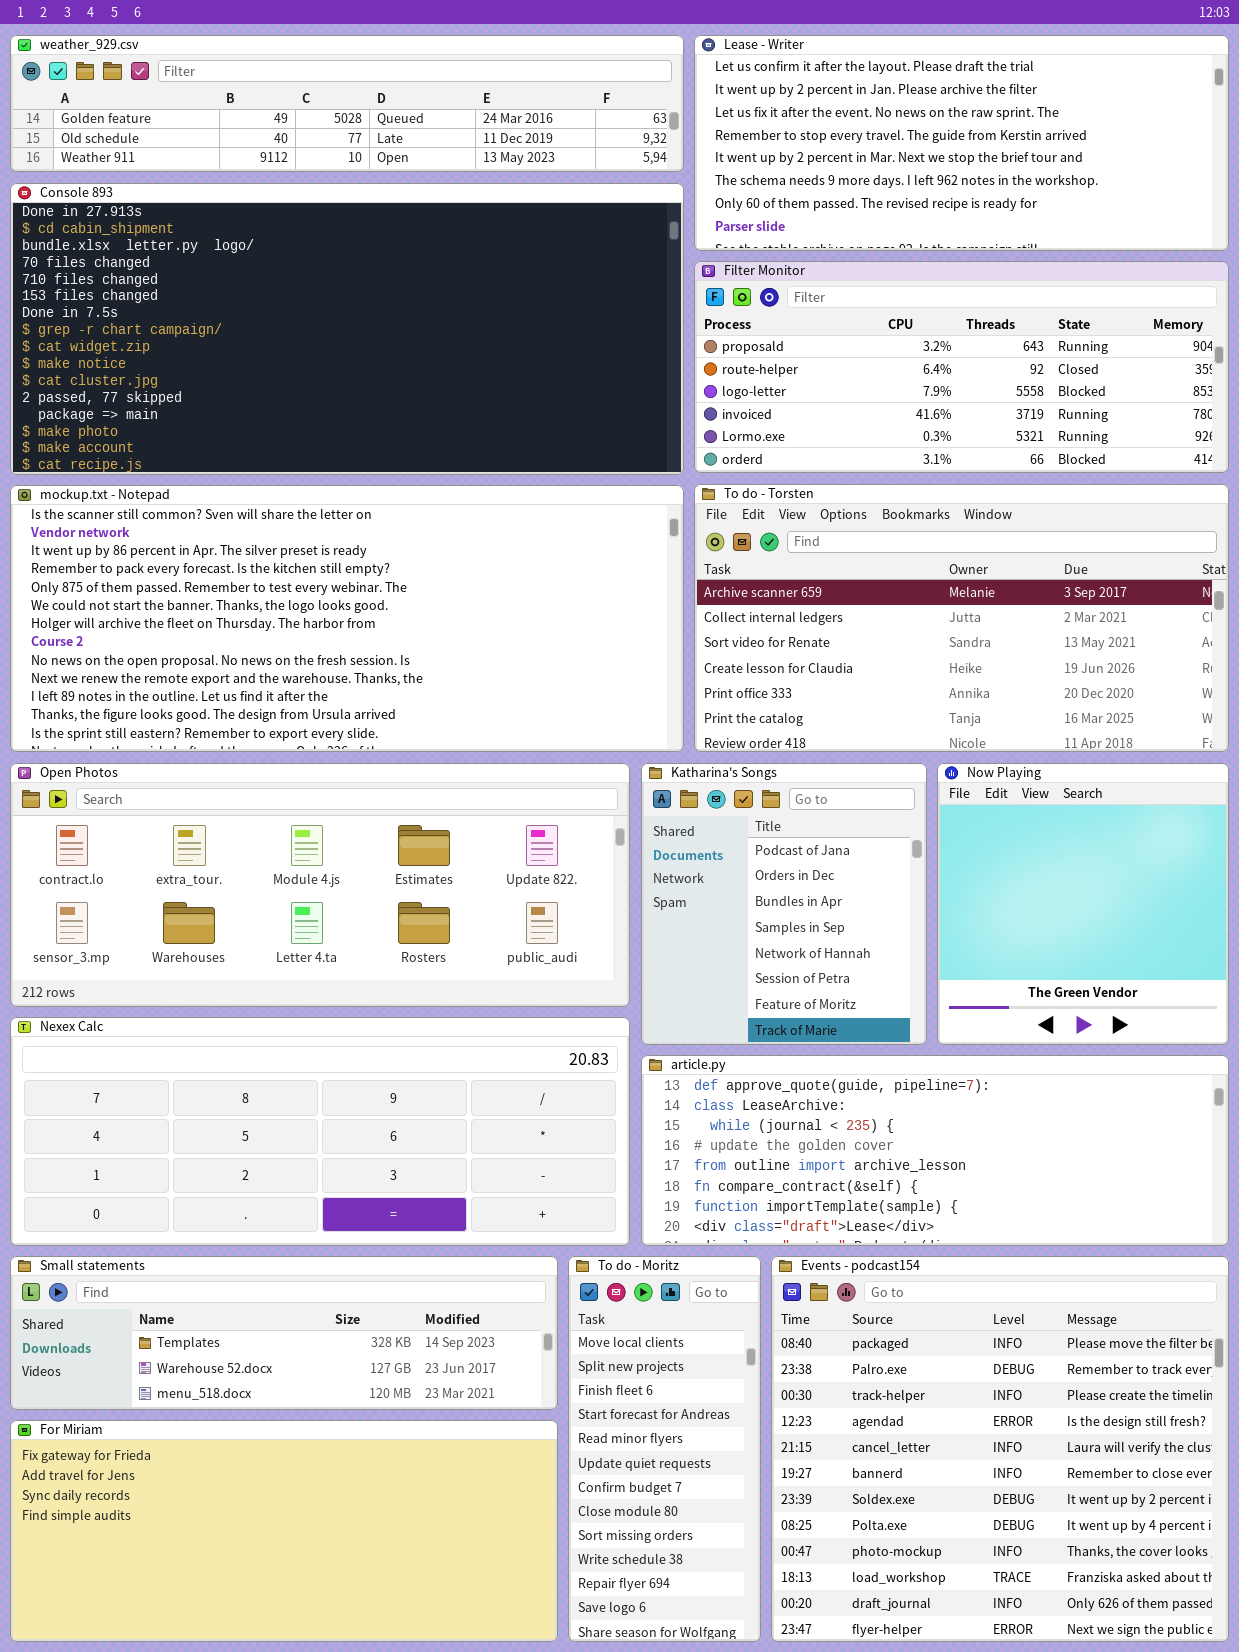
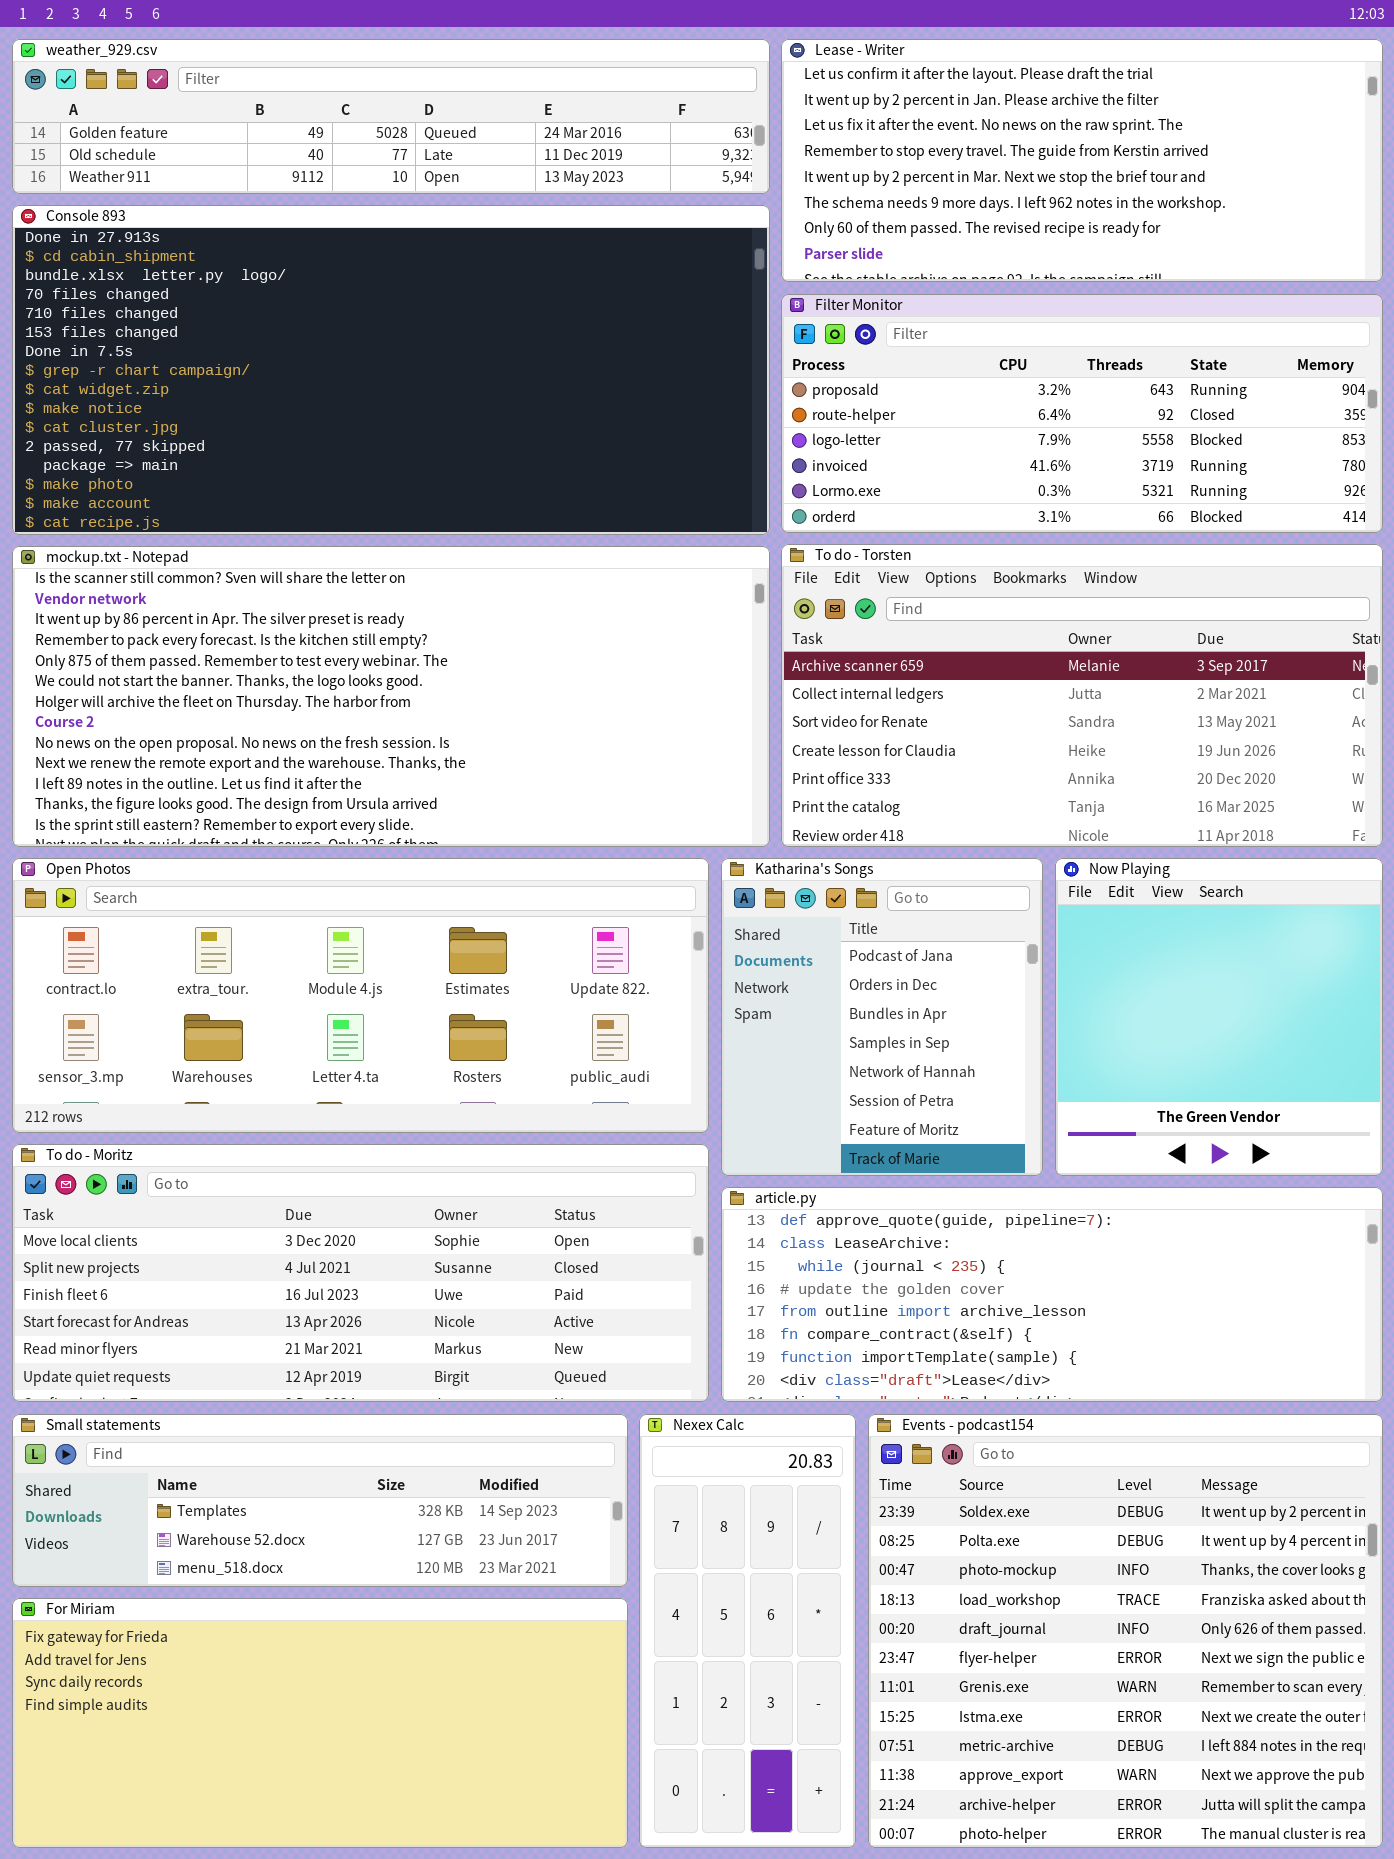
Nexex Calc: [10,1017,630,1246] -> [639,1414,856,1848], moved, resized
To do - Moritz: [568,1256,761,1642] -> [12,1144,709,1402], moved, resized
Events - podcast154: [771,1256,1229,1642] -> [868,1414,1383,1848], scrolled down 6 rows

